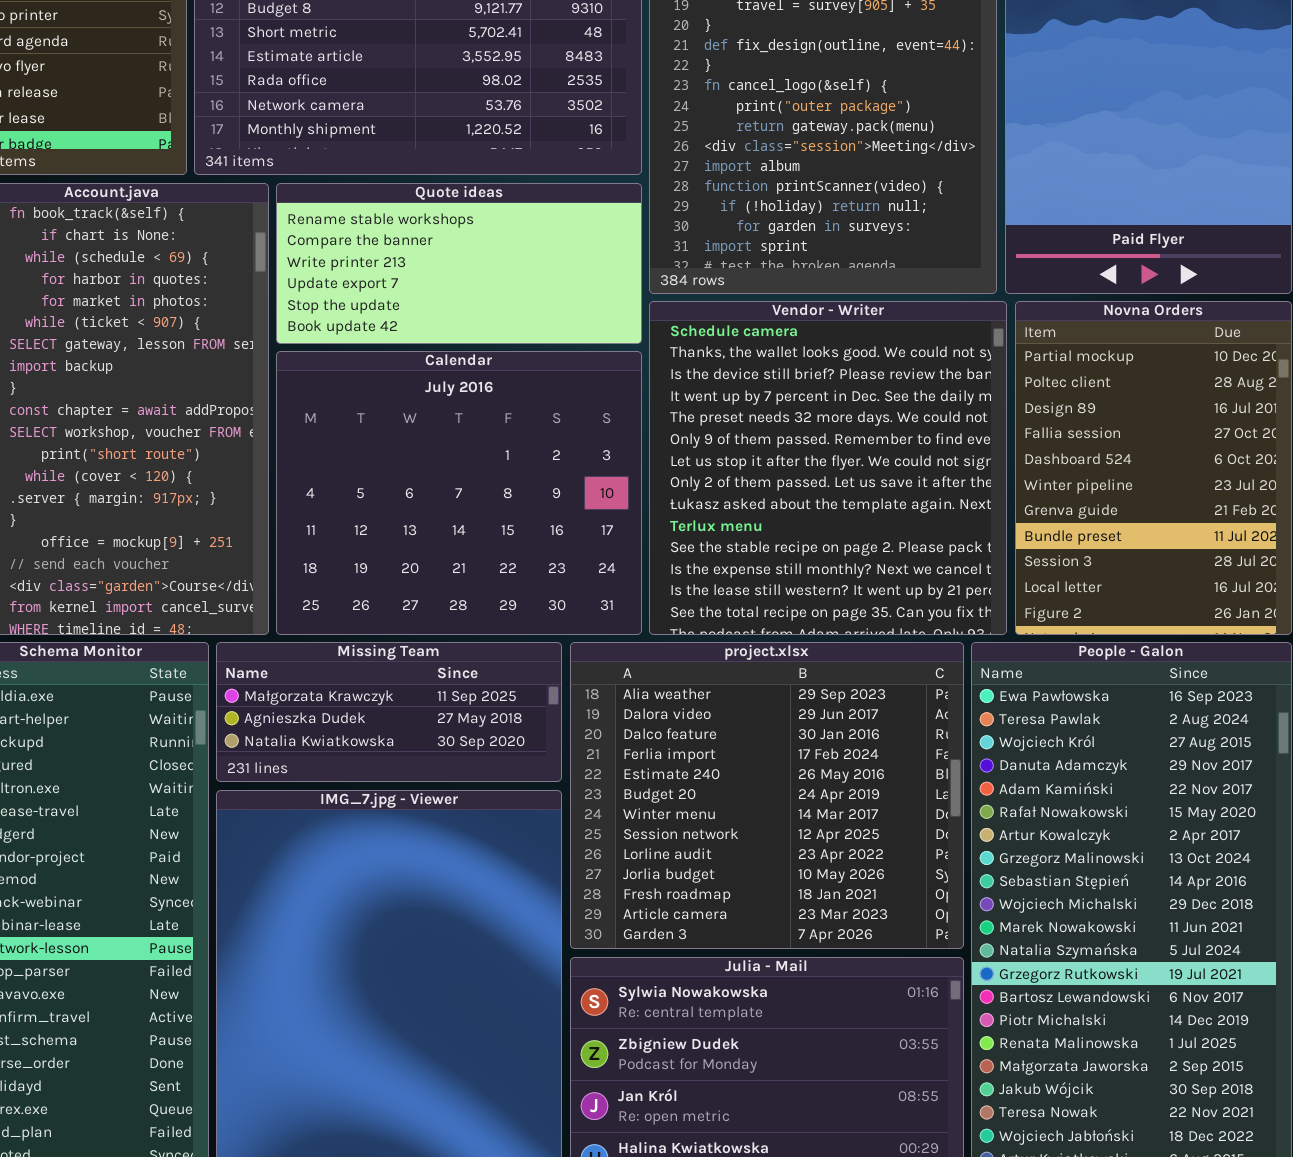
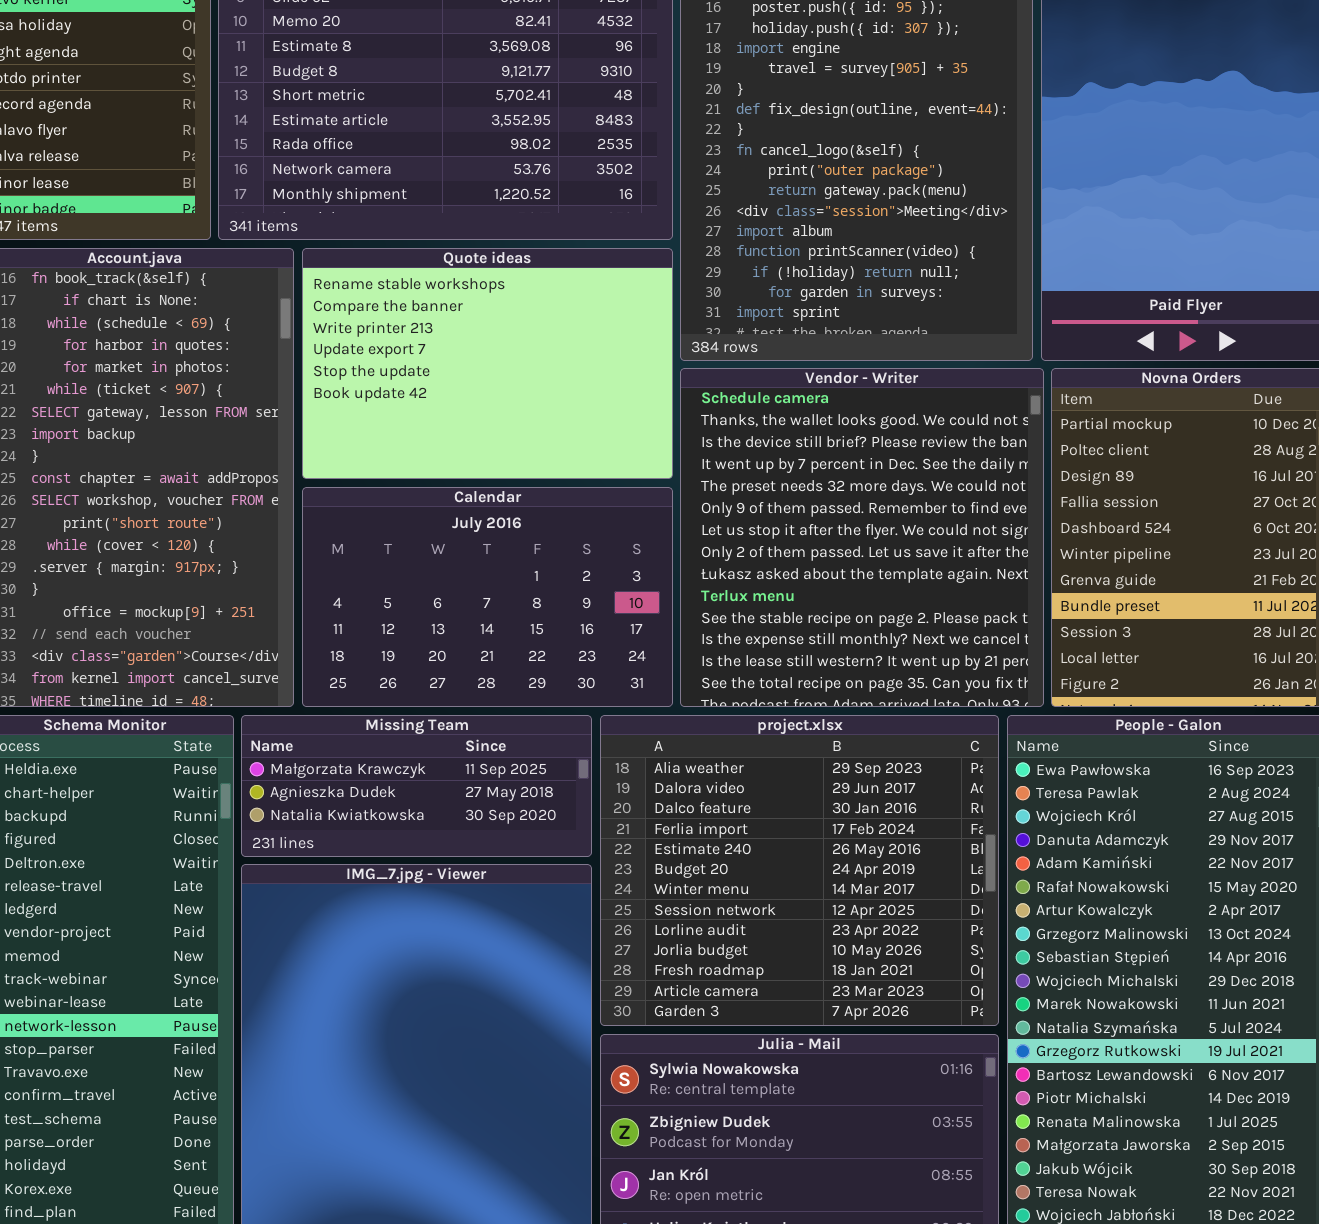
Quote ideas: [276,183,642,344] -> [302,248,673,479], resized
Calendar: [276,351,642,635] -> [302,487,673,707], resized

